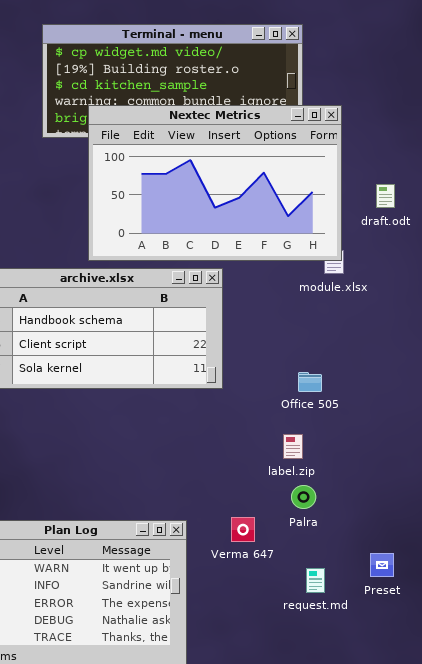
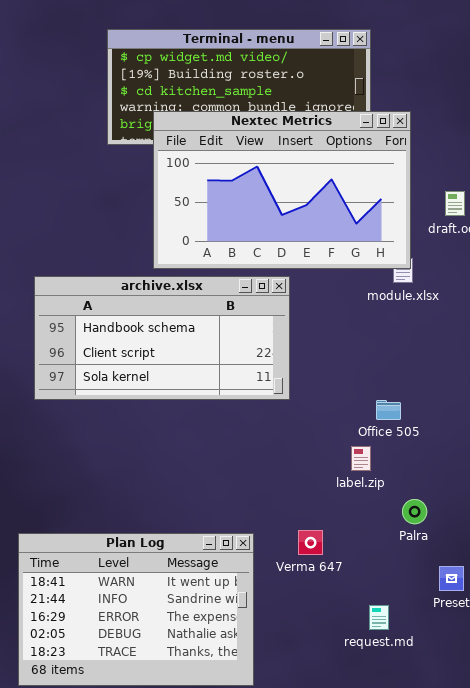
Office 505: [298,372,322,392] -> [376,400,401,420], moved
Palra: [291,485,316,509] -> [402,499,427,524], moved
request.md: [306,568,325,593] -> [369,605,389,630], moved

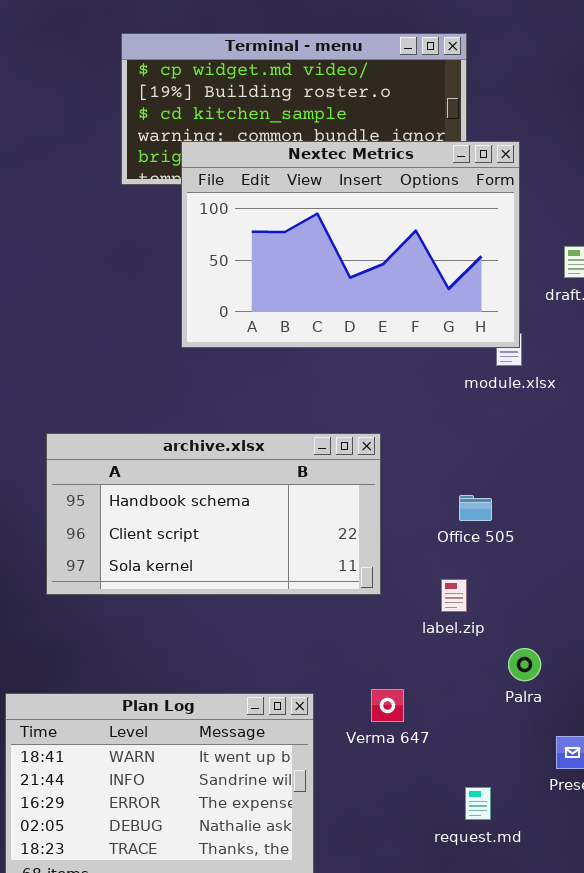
archive.xlsx: [34,276,290,400] -> [46,433,381,595], moved
Office 505: [376,400,401,420] -> [459,495,492,521], moved

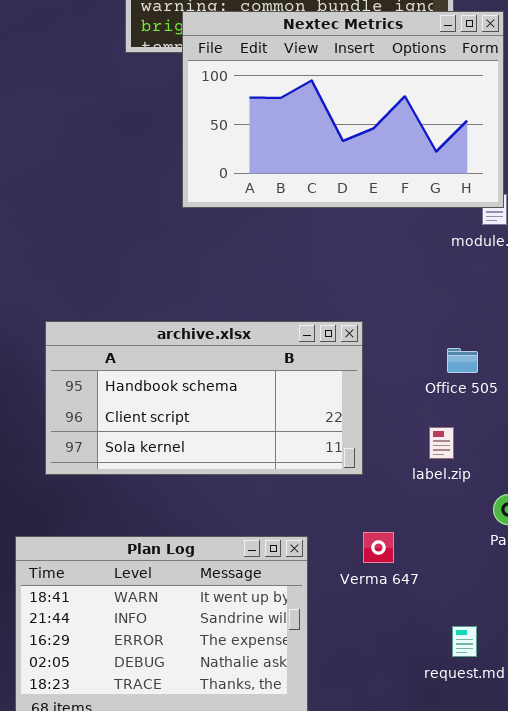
archive.xlsx: [46,433,381,595] -> [45,321,363,475], moved

